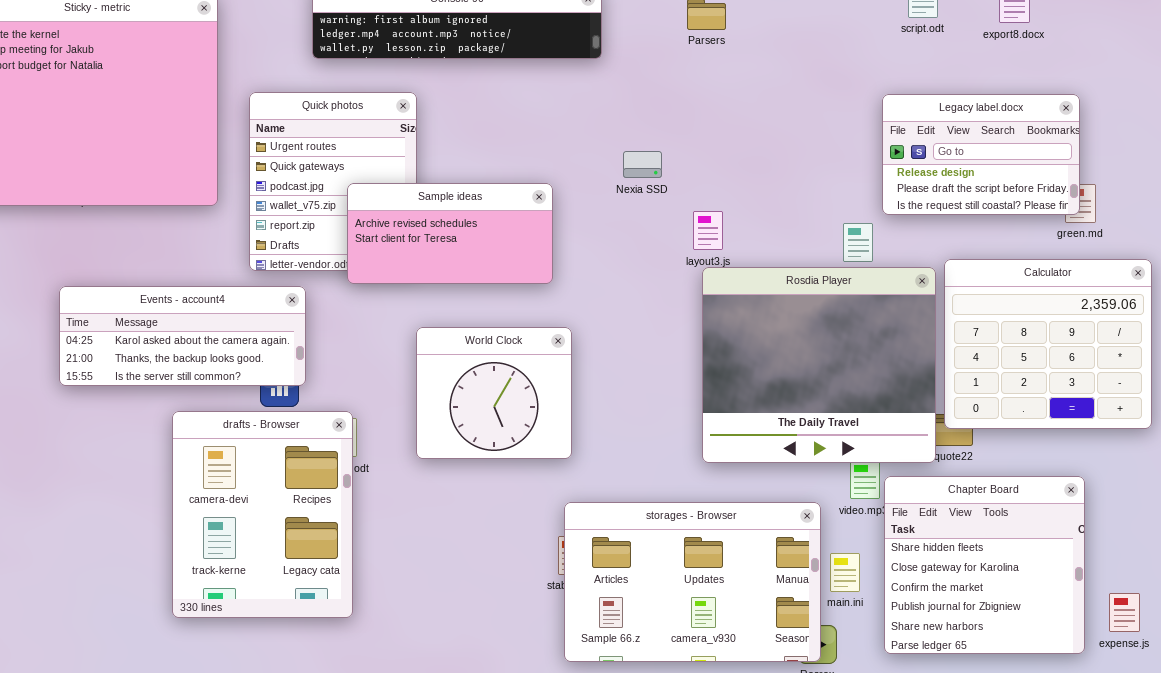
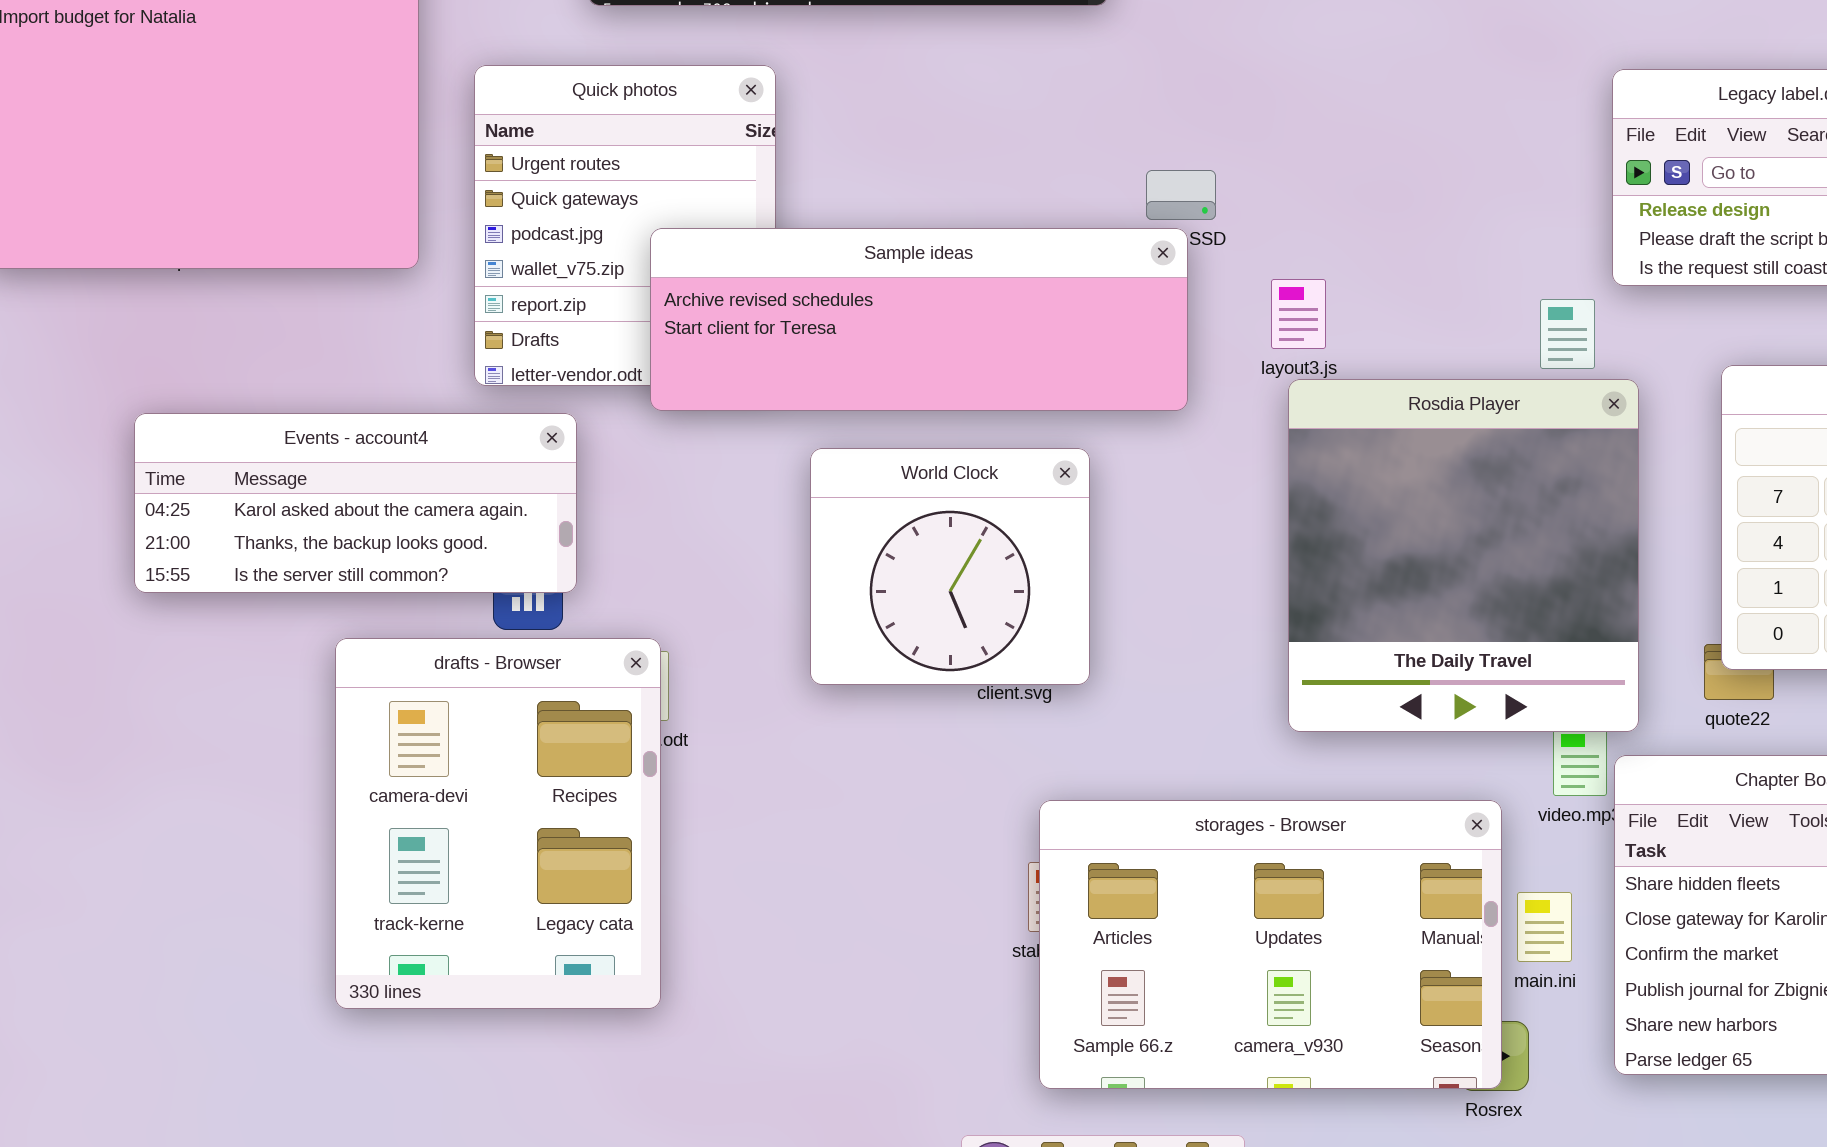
Sample ideas: [347,183,553,284] -> [650,228,1188,411], resized
Rosdia Player: [702,267,936,463] -> [1288,379,1639,732], resized
World Clock: [416,327,572,459] -> [810,448,1090,685], moved

